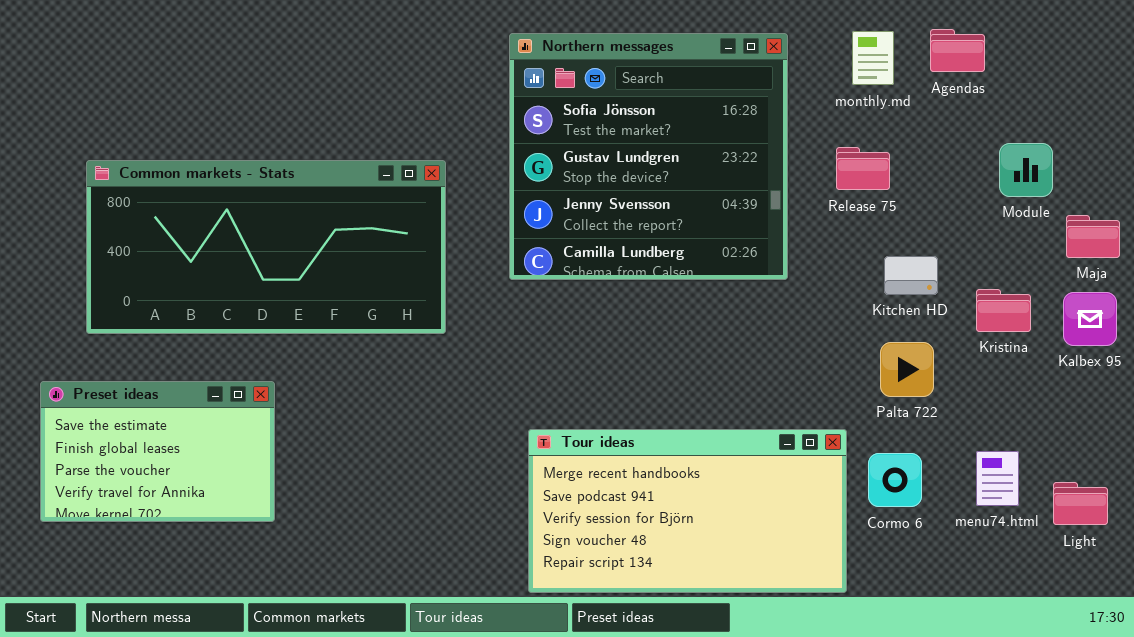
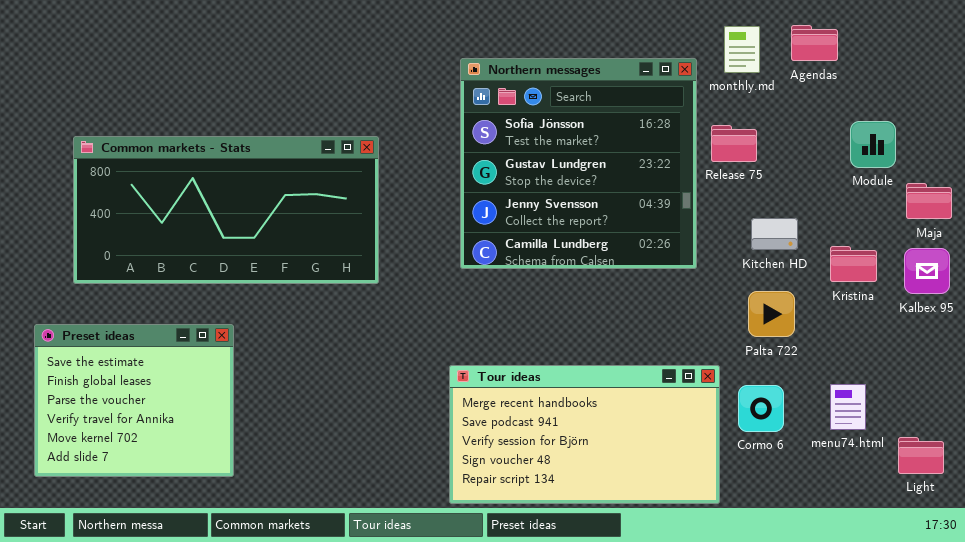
Northern messages: [509,33,788,280] -> [460,58,697,269], moved
Preset ideas: [40,381,275,522] -> [34,324,234,477], resized
Light: [1053,482,1108,525] -> [898,437,944,474], moved

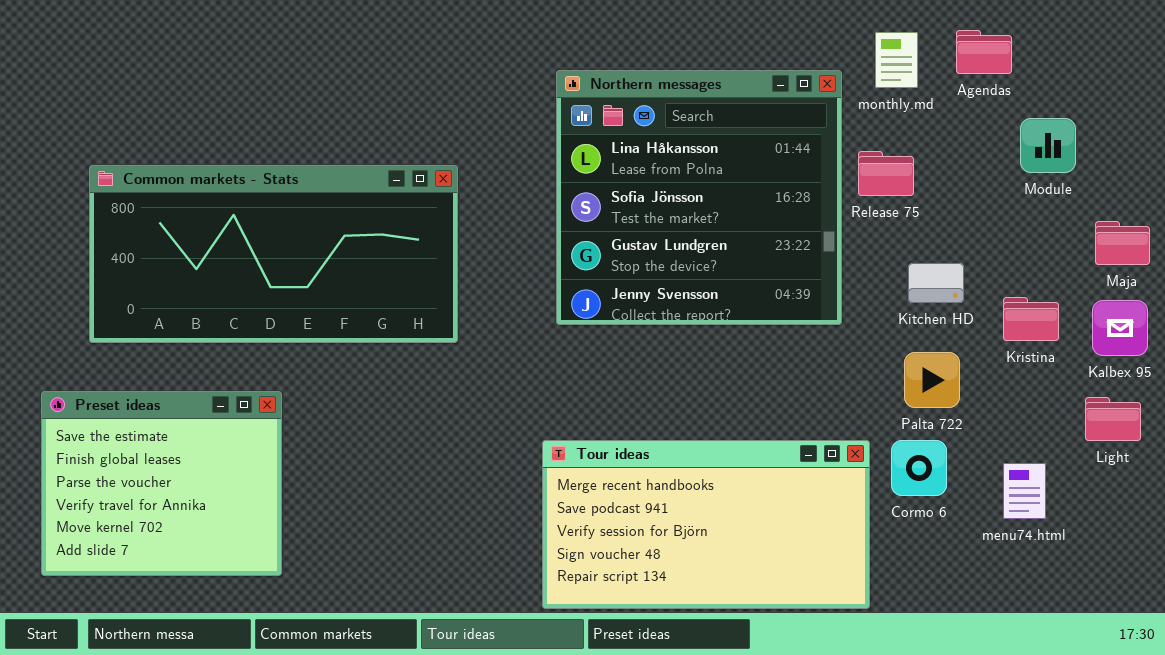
Northern messages: [460,58,697,269] -> [556,70,842,325], scrolled up 1 row
Module: [850,121,896,168] -> [1020,118,1076,173], moved
Cormo 6: [738,385,784,432] -> [891,440,947,496], moved
Light: [898,437,944,474] -> [1085,397,1141,441], moved

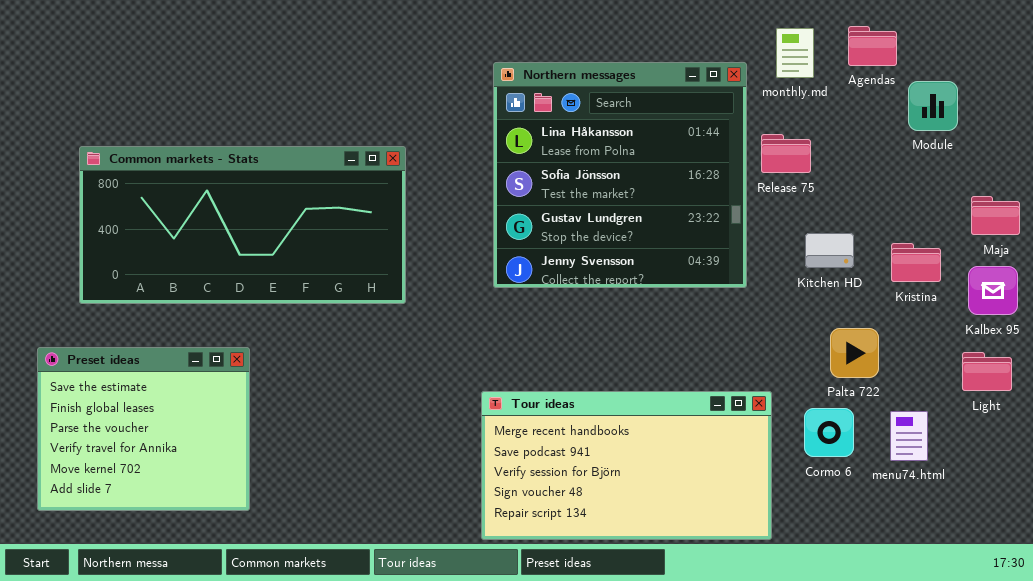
Module: [1020,118,1076,173] -> [908,81,958,131], moved
Kristina: [1003,297,1059,341] -> [891,243,941,282], moved
Palta 722: [904,352,960,408] -> [830,328,879,378], moved
Cormo 6: [891,440,947,496] -> [804,408,854,457], moved

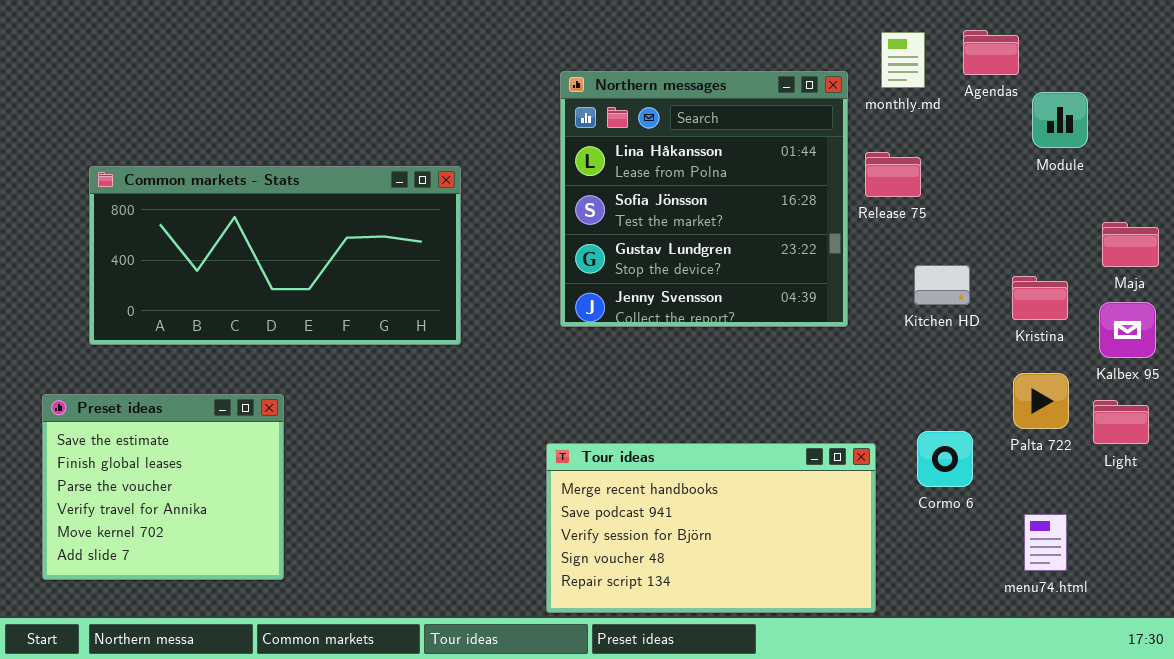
Palta 722: [830,328,879,378] -> [1013,373,1069,429], moved
Cormo 6: [804,408,854,457] -> [917,431,973,487], moved
menu74.html: [890,411,928,461] -> [1024,514,1067,571], moved

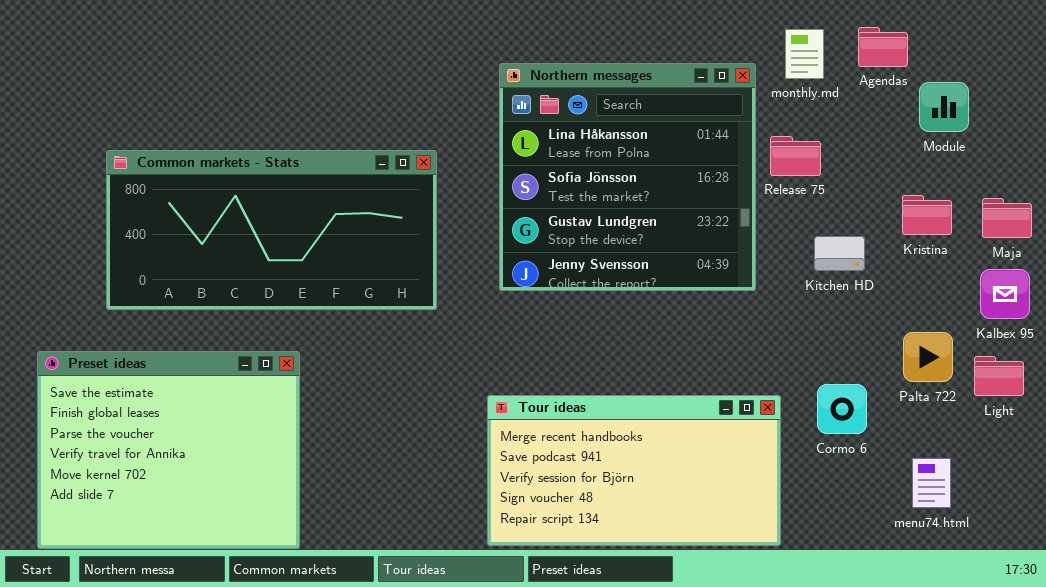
Common markets - Stats: [89,166,461,345] -> [106,150,437,310], moved
Kristina: [1012,276,1068,320] -> [902,195,952,235], moved
Preset ideas: [42,394,284,580] -> [37,351,300,549], resized

